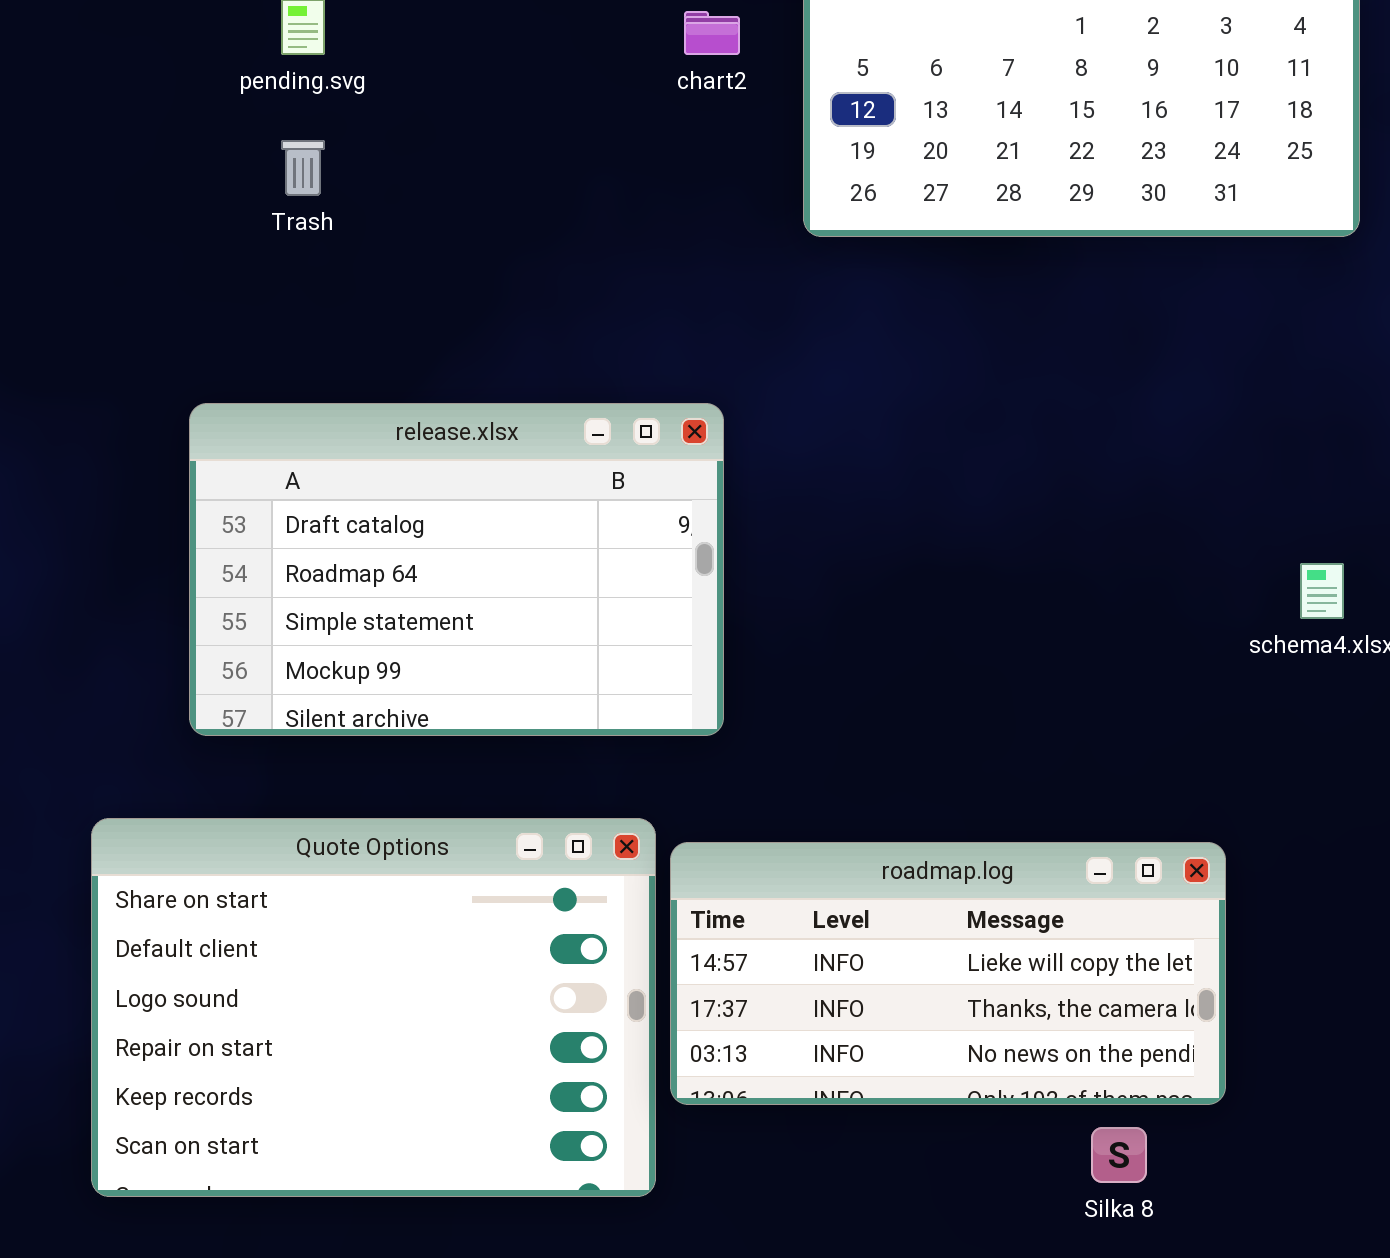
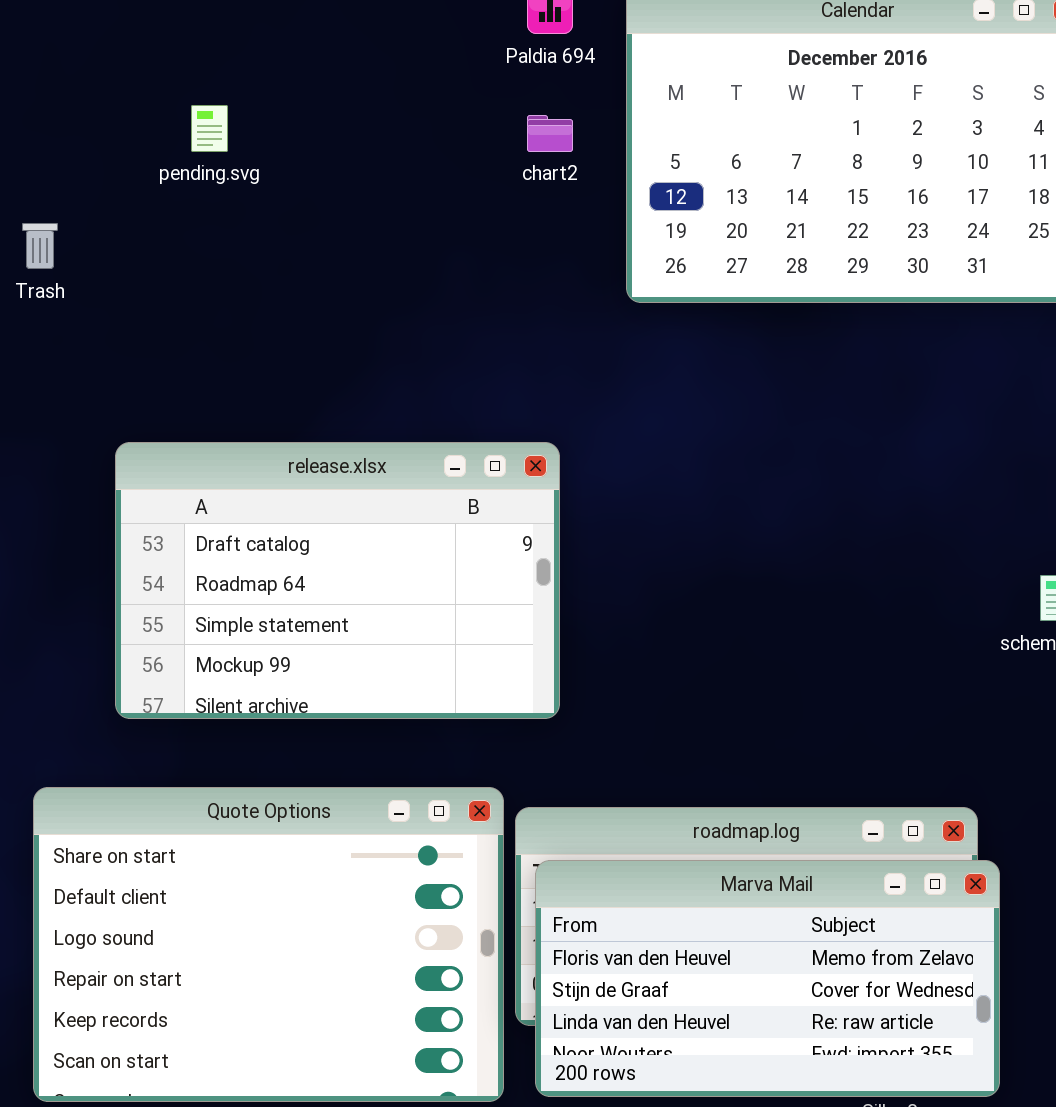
Trash: [281,140,325,196] -> [22,223,58,269], moved
Marva Mail: none -> [535,860,1000,1097], opened

